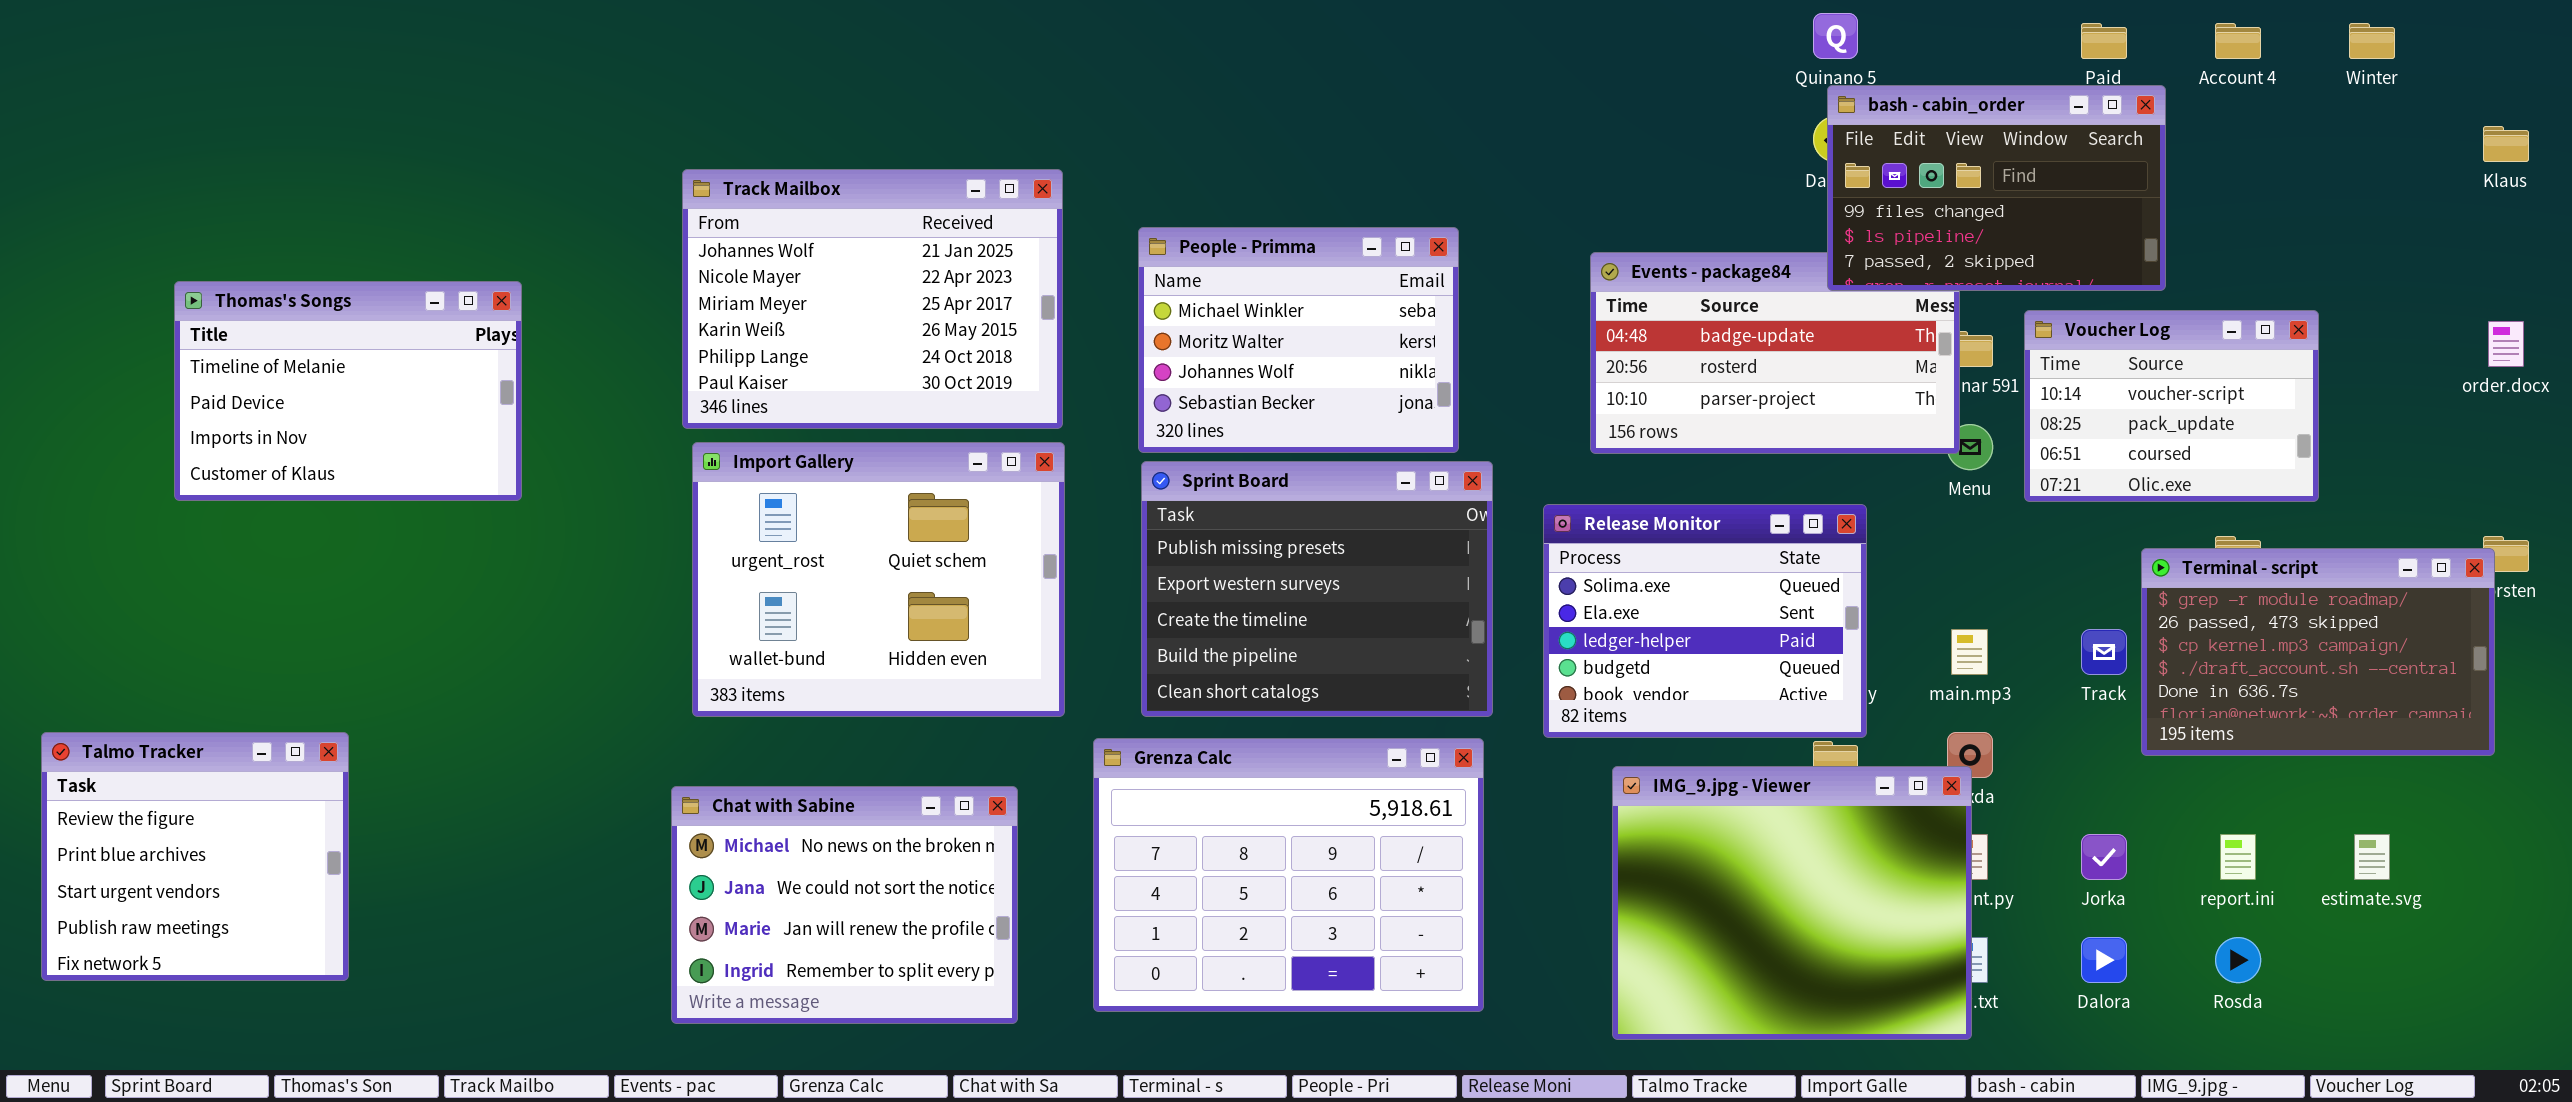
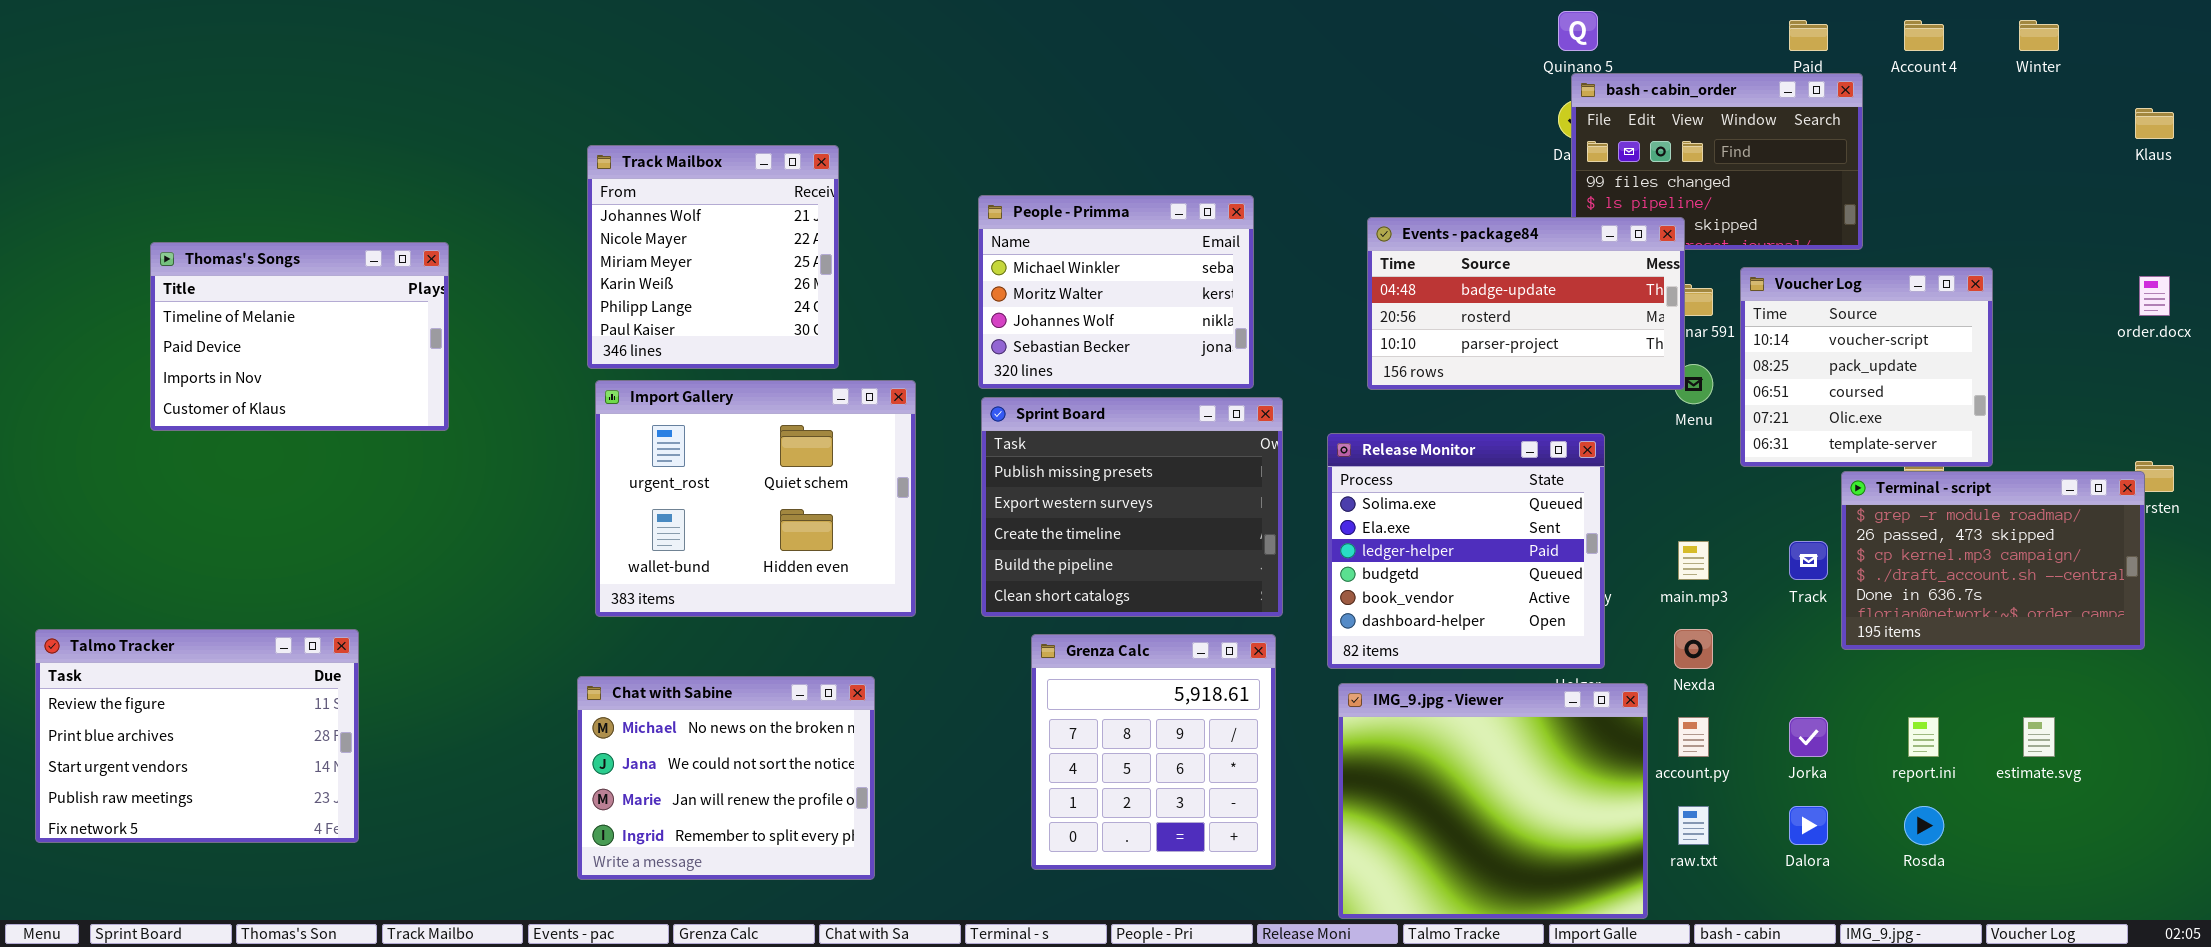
Track Mailbox: [682,169,1063,429] -> [587,145,839,369], resized
Events - package84: [1590,252,1960,454] -> [1367,217,1685,390], raised
Voucher Log: [2024,310,2319,502] -> [1740,267,1993,467], resized
Release Monitor: [1543,504,1867,738] -> [1327,433,1605,669], resized
Talmo Tracker: [41,732,349,981] -> [35,629,359,843], resized
Grenza Calc: [1093,738,1484,1012] -> [1031,634,1276,870], resized
IMG_9.jpg - Viewer: [1612,766,1972,1040] -> [1338,683,1648,919], moved

